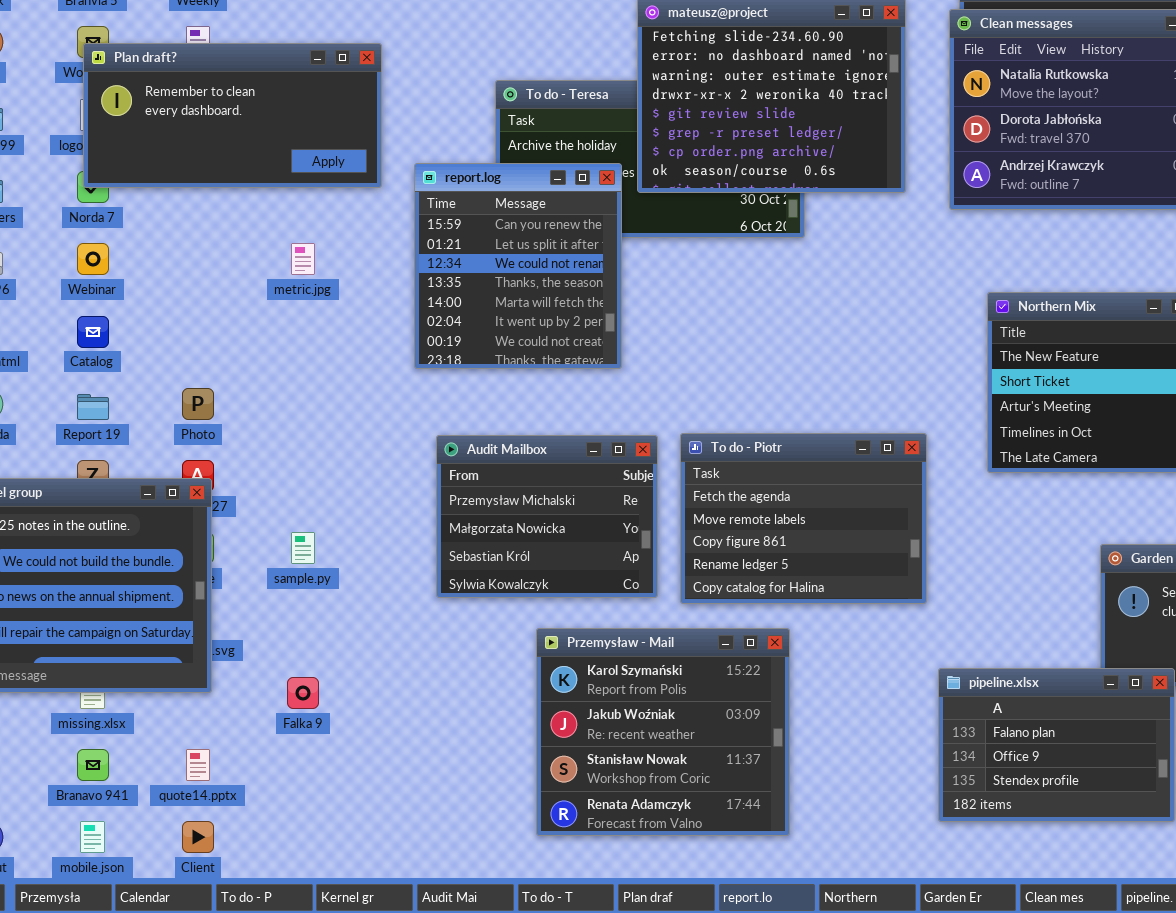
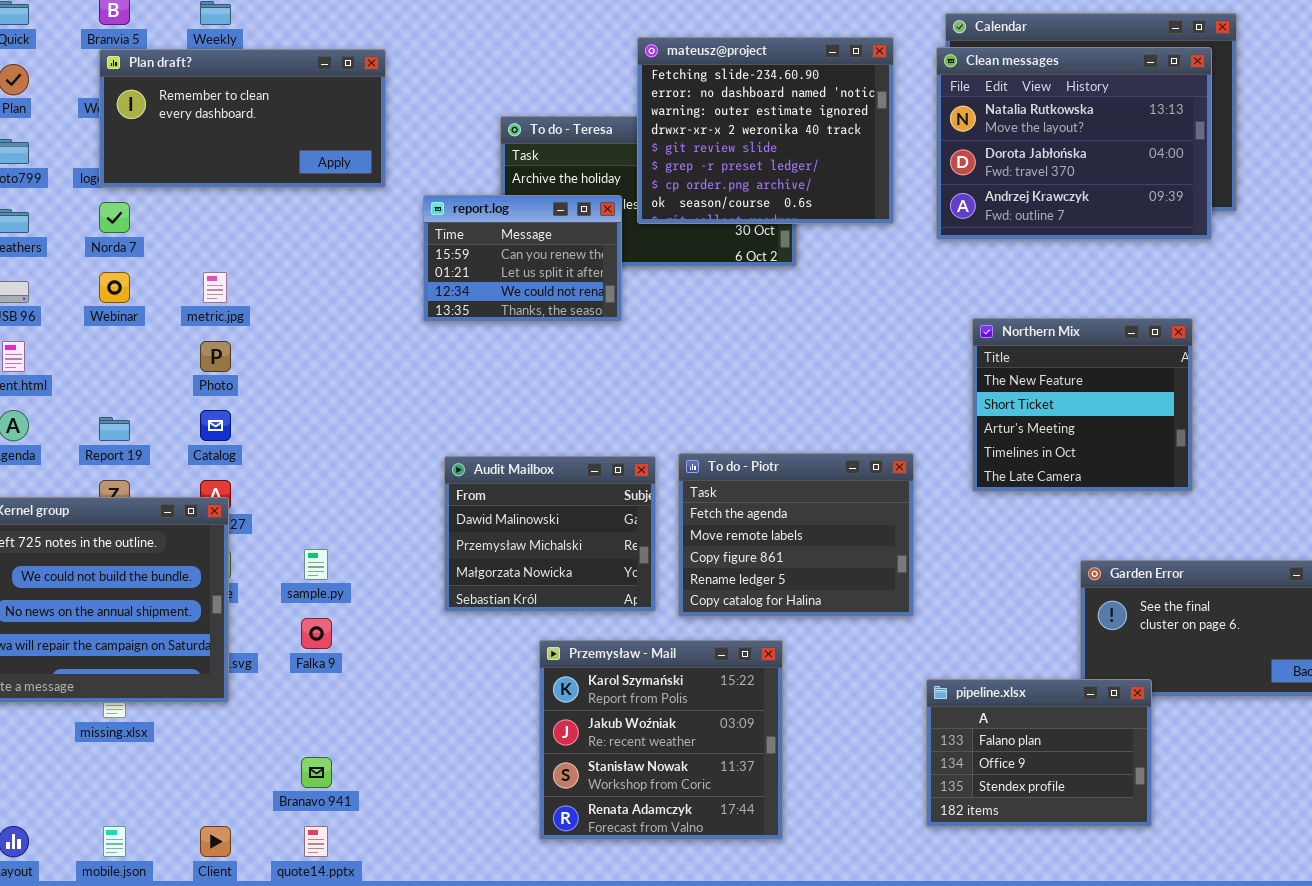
Plan draft?: [83,43,382,188] -> [99,49,386,188], moved
report.log: [414,163,622,369] -> [423,195,622,322], resized
metric.jpg: [291,243,315,275] -> [203,272,227,303], moved
Catalog: [77,316,109,348] -> [200,410,231,441], moved
Photo: [182,388,214,420] -> [200,341,231,372], moved
Audit Mailbox: [436,435,658,598] -> [444,456,656,612], scrolled up 1 row
Falka 9: [287,677,319,709] -> [301,618,332,649], moved
Branavo 941: [77,749,109,781] -> [301,757,332,788], moved
quote14.pptx: [186,749,210,781] -> [304,826,328,857], moved

